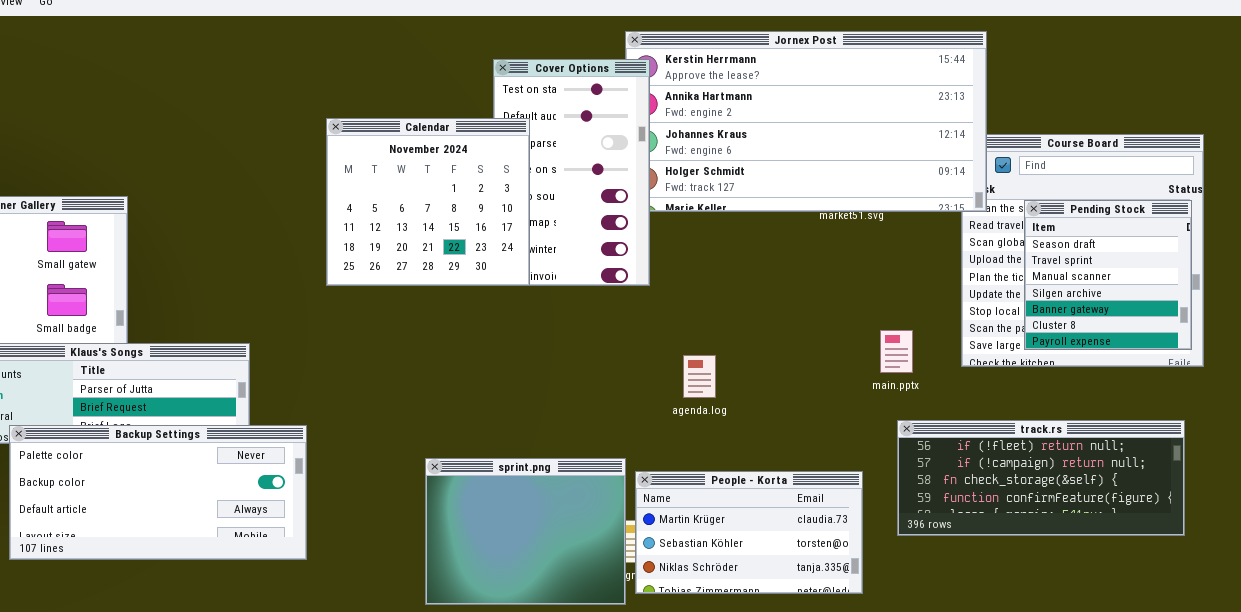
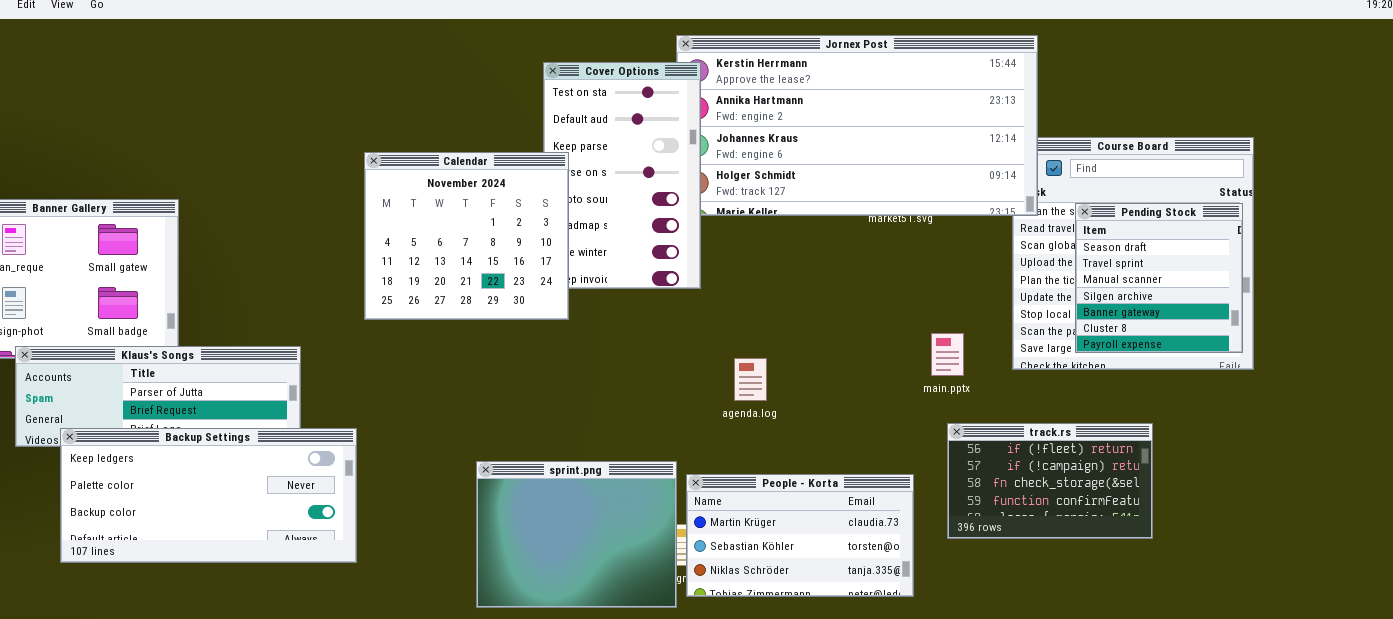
Calendar: [326,118,530,286] -> [364,152,569,320], moved
track.rs: [897,420,1185,536] -> [947,423,1153,539], resized
Backup Settings: [9,425,307,560] -> [60,428,357,563], scrolled up 1 row

